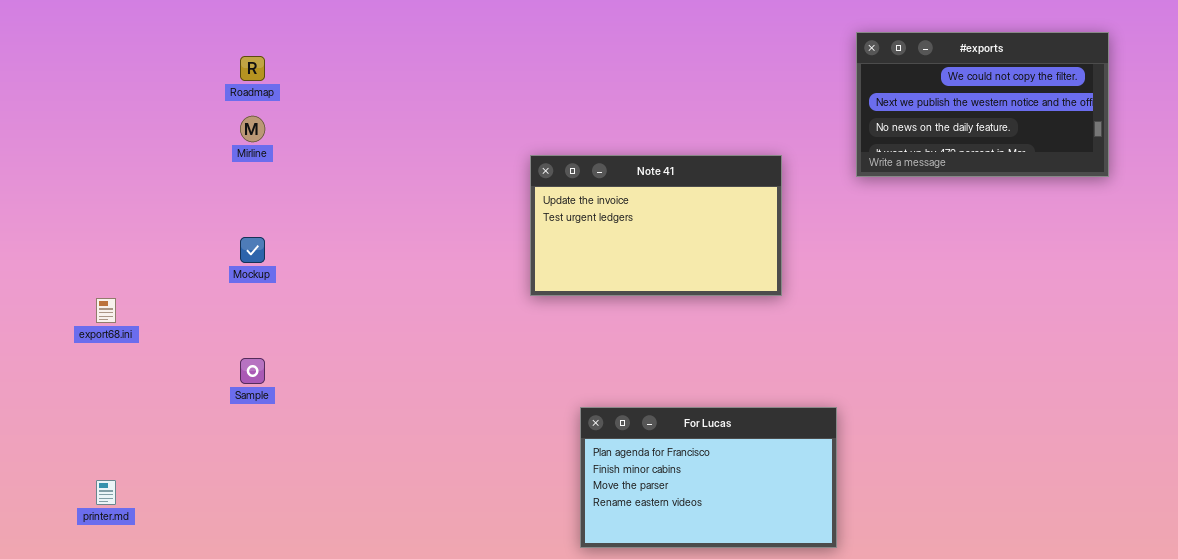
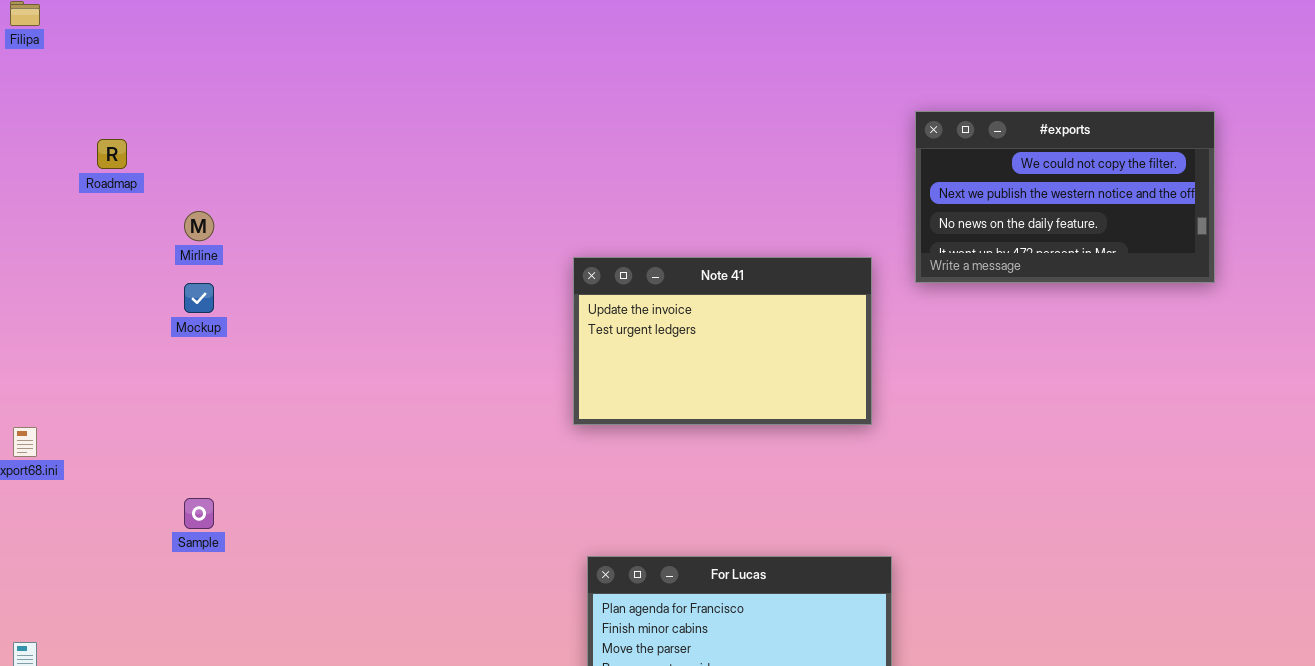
Roadmap: [240,56,265,81] -> [97,139,127,169], moved
Note 41: [530,155,782,296] -> [573,257,872,425], moved
Mockup: [240,237,265,263] -> [184,283,214,313], moved

